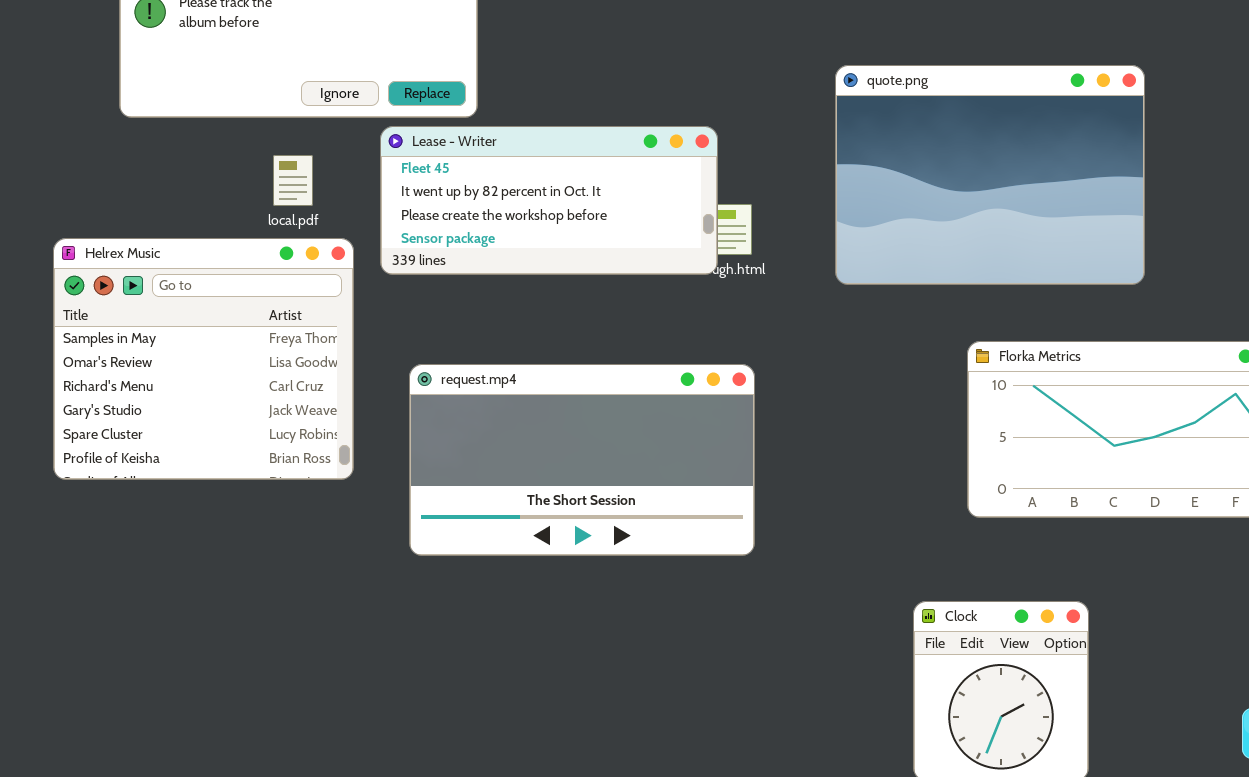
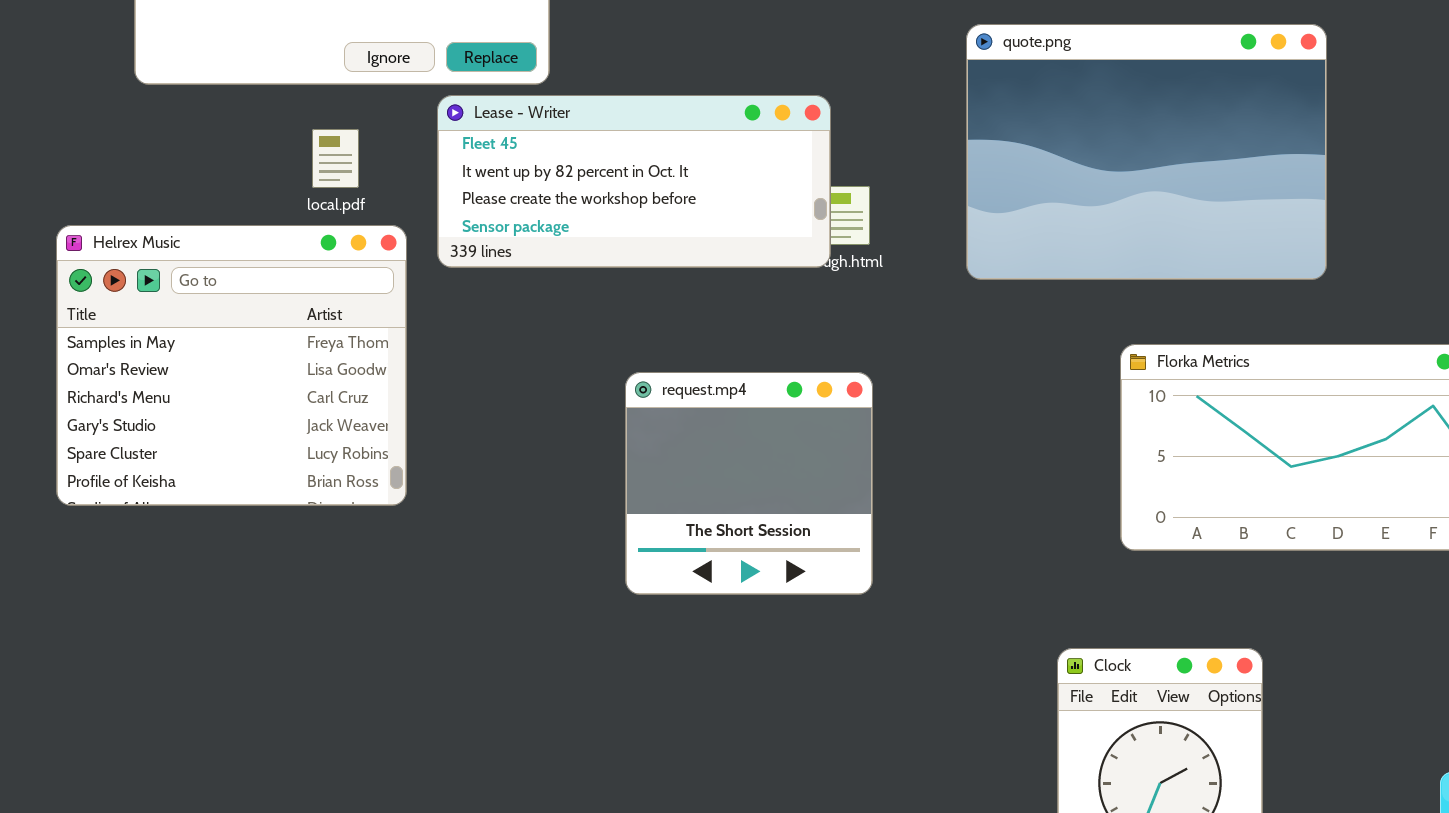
request.mp4: [409,364,755,556] -> [625,372,873,595], resized

